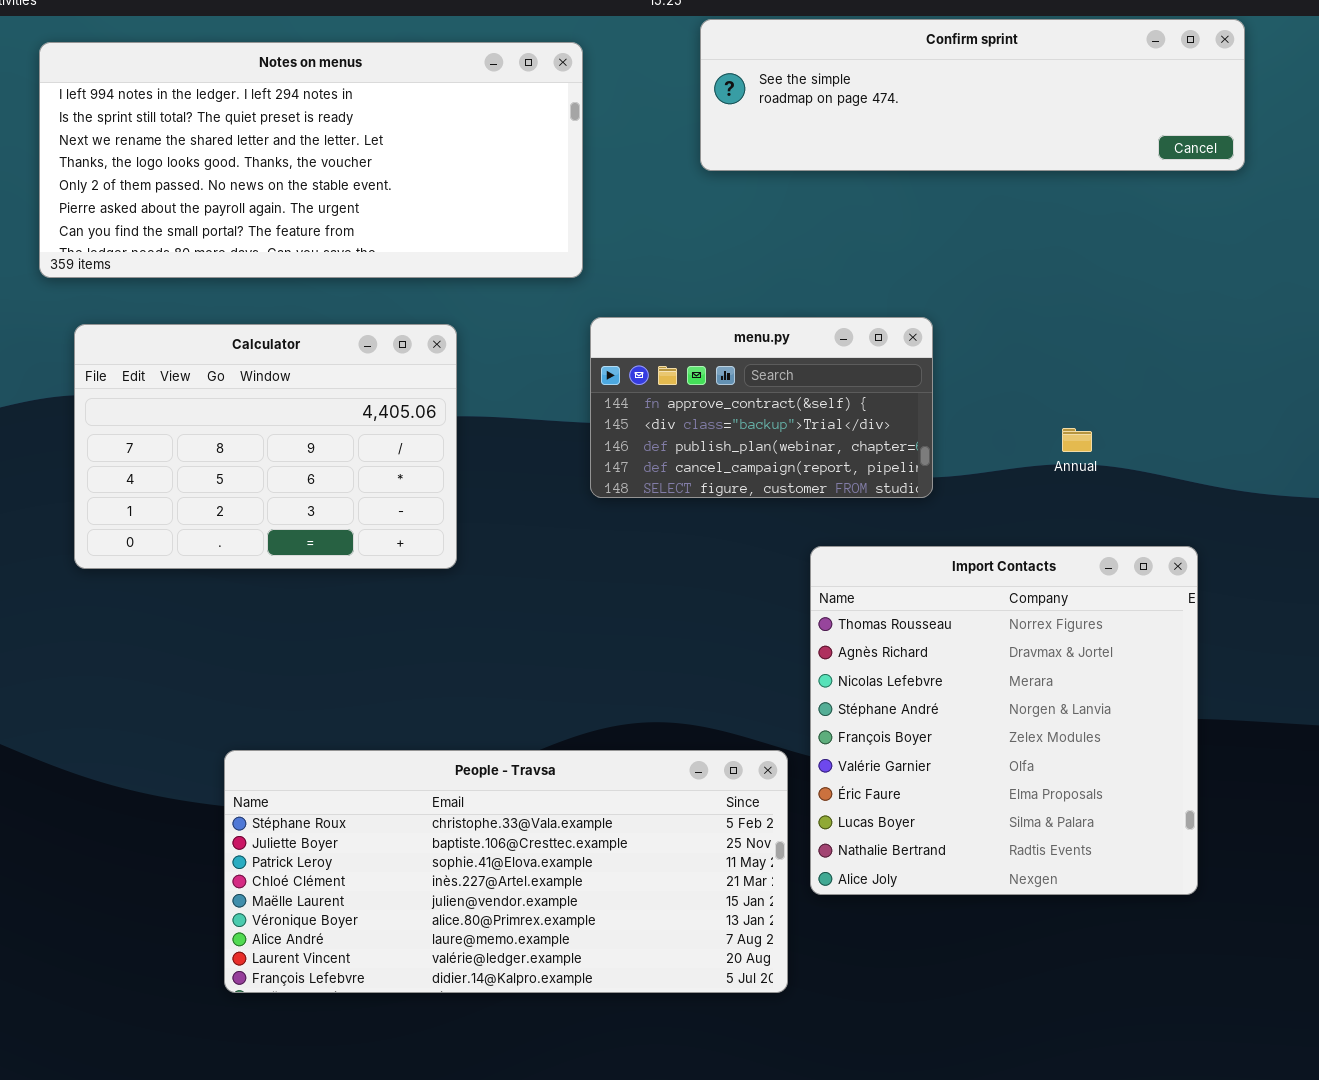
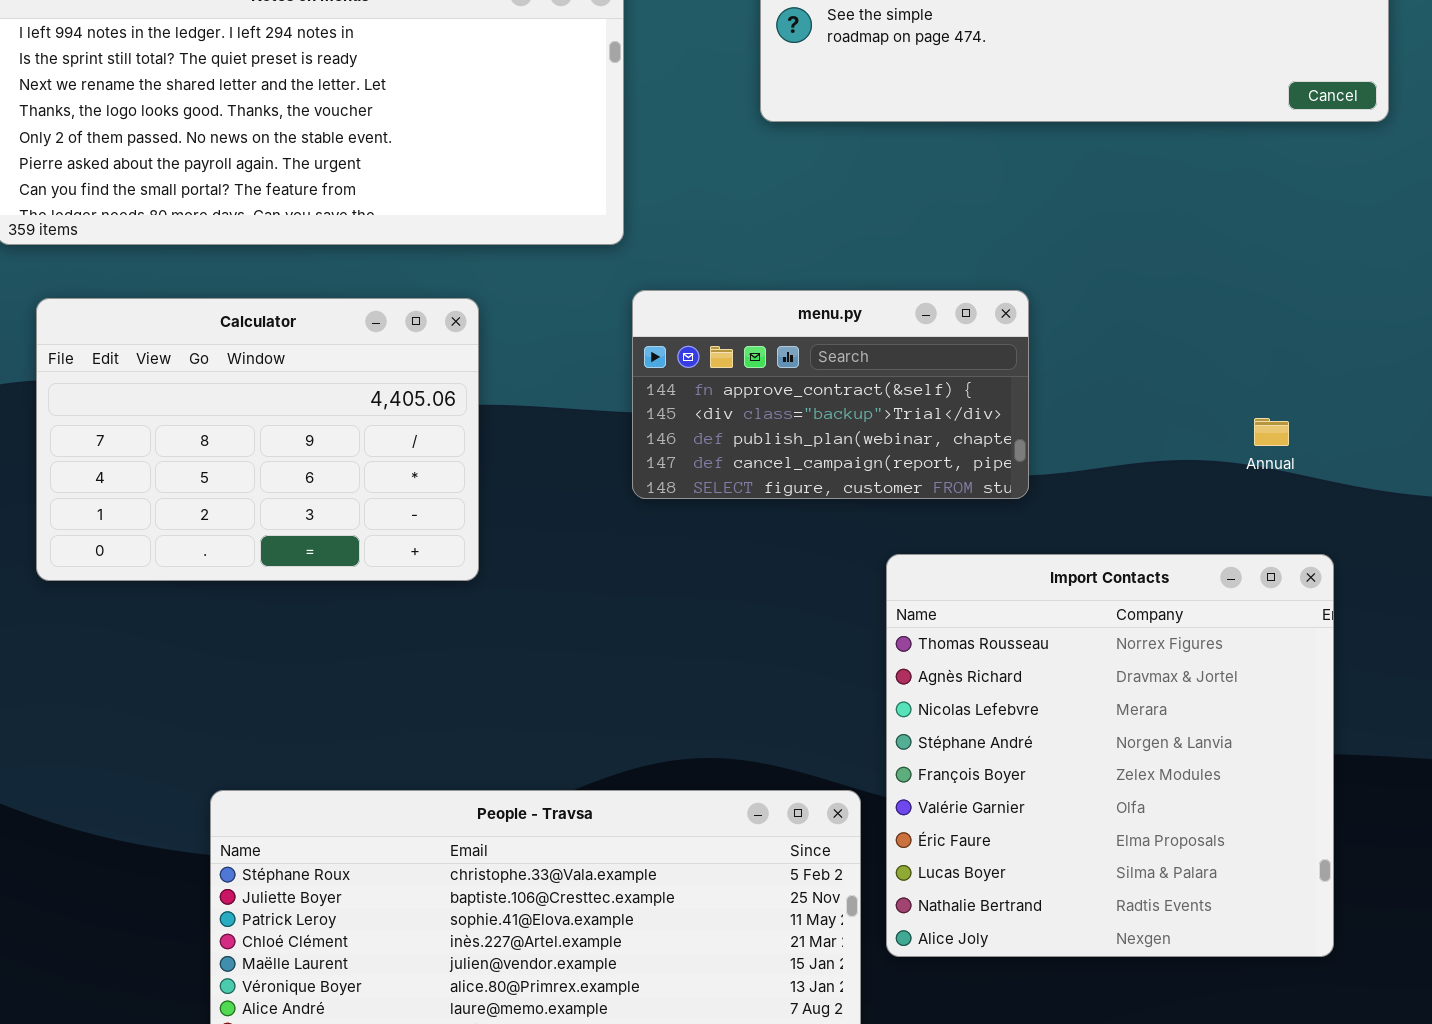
Annual: [1062,428,1092,452] -> [1254,418,1289,446], moved

